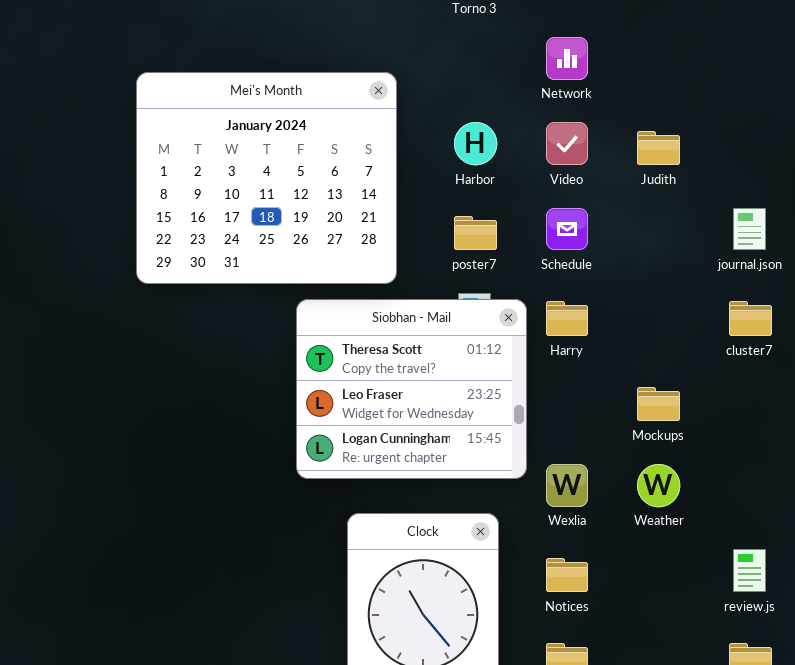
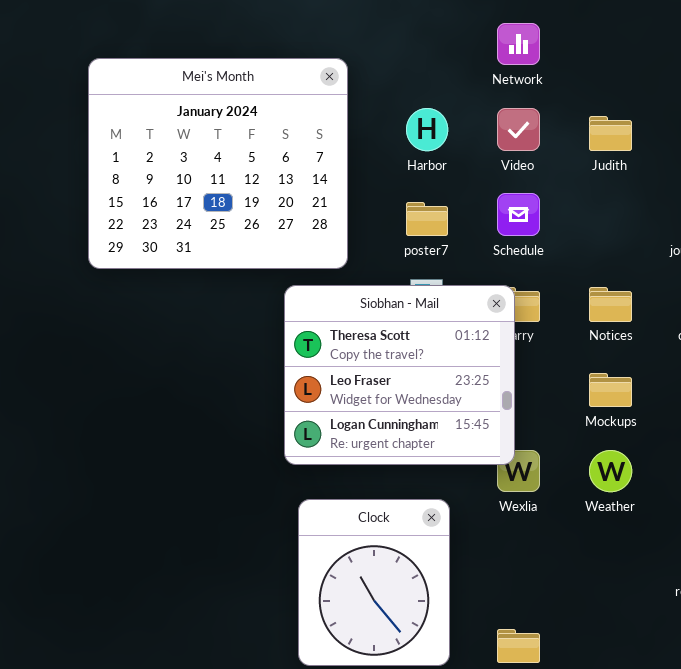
Siobhan - Mail: [296,299,527,479] -> [284,285,515,465], moved
Notices: [546,558,588,592] -> [589,287,632,322], moved

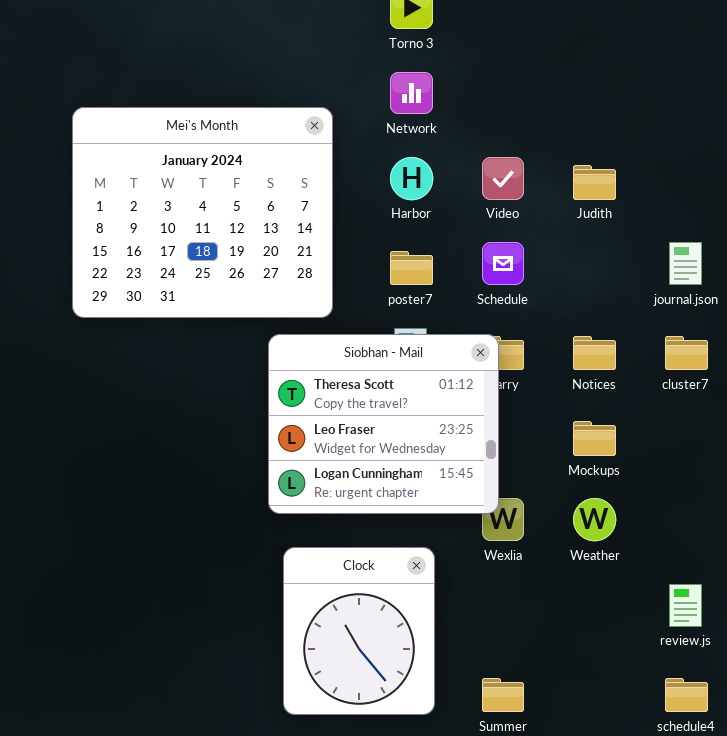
Network: [497,23,540,65] -> [390,72,433,114], moved

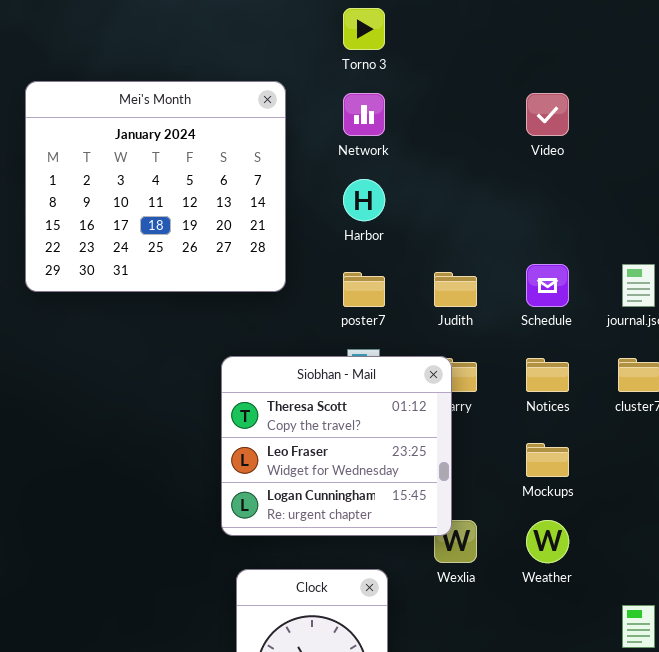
Mei's Month: [72,107,333,318] -> [25,81,286,292], moved
Video: [482,157,524,200] -> [526,93,569,136], moved
Judith: [573,165,616,200] -> [434,272,477,307], moved
Schedule: [482,242,524,285] -> [526,264,569,307], moved

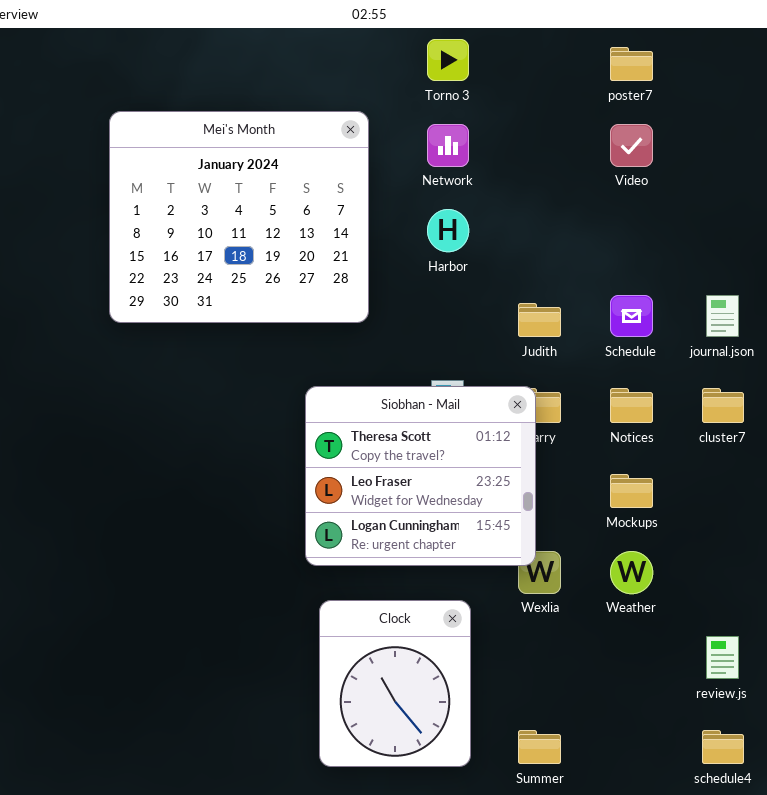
poster7: [343,272,385,307] -> [610,47,653,81], moved

